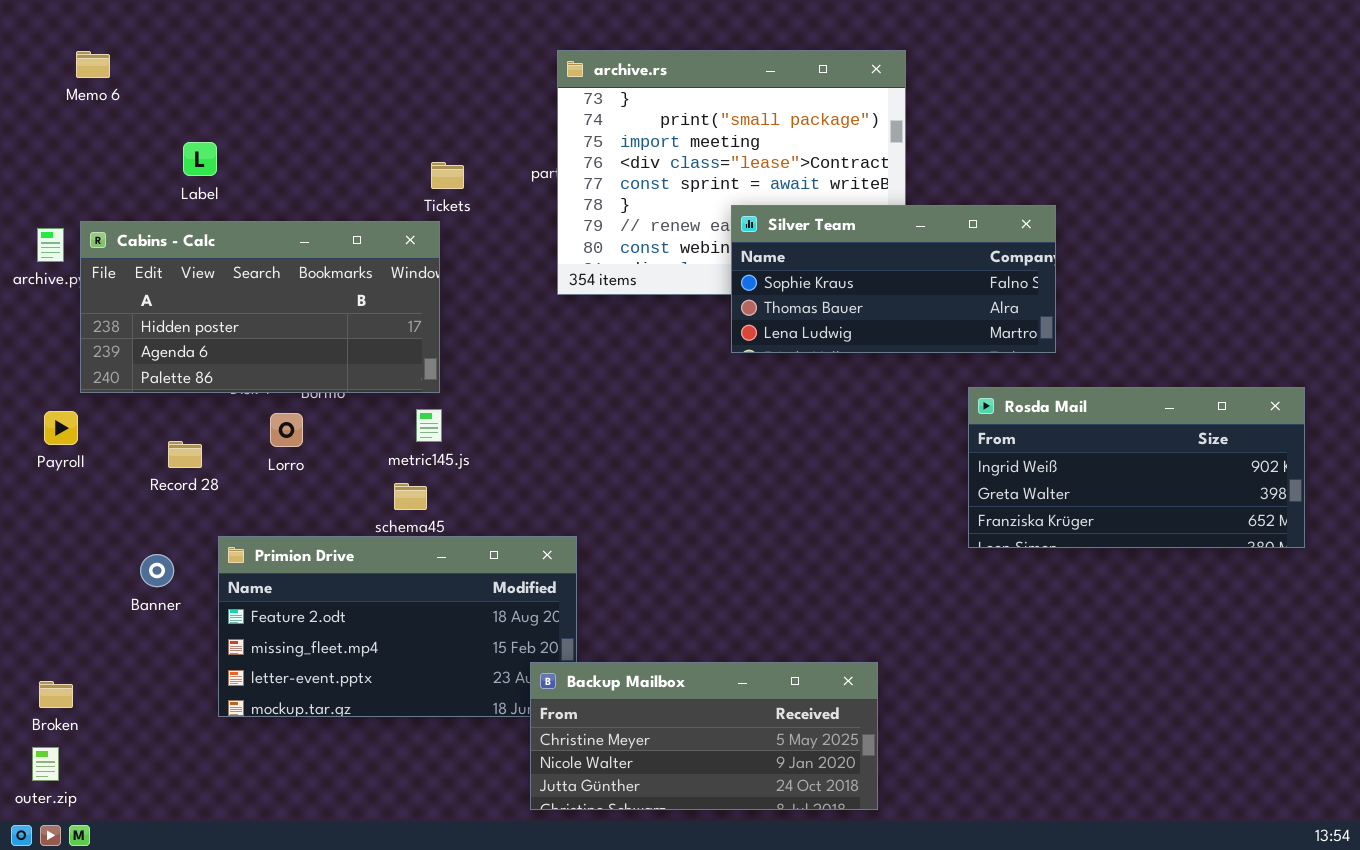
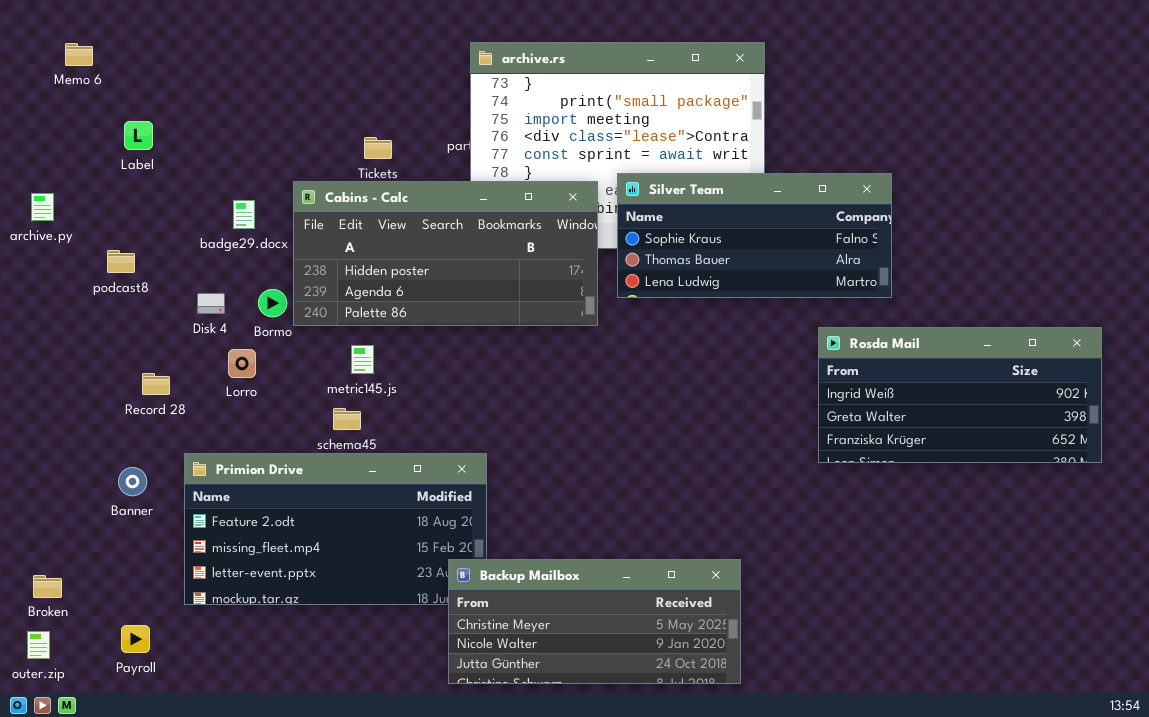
Label: [183,142,217,176] -> [124,121,153,150], moved
Cabins - Calc: [80,221,440,393] -> [293,181,598,326], moved
Payroll: [44,411,78,445] -> [121,625,150,653], moved

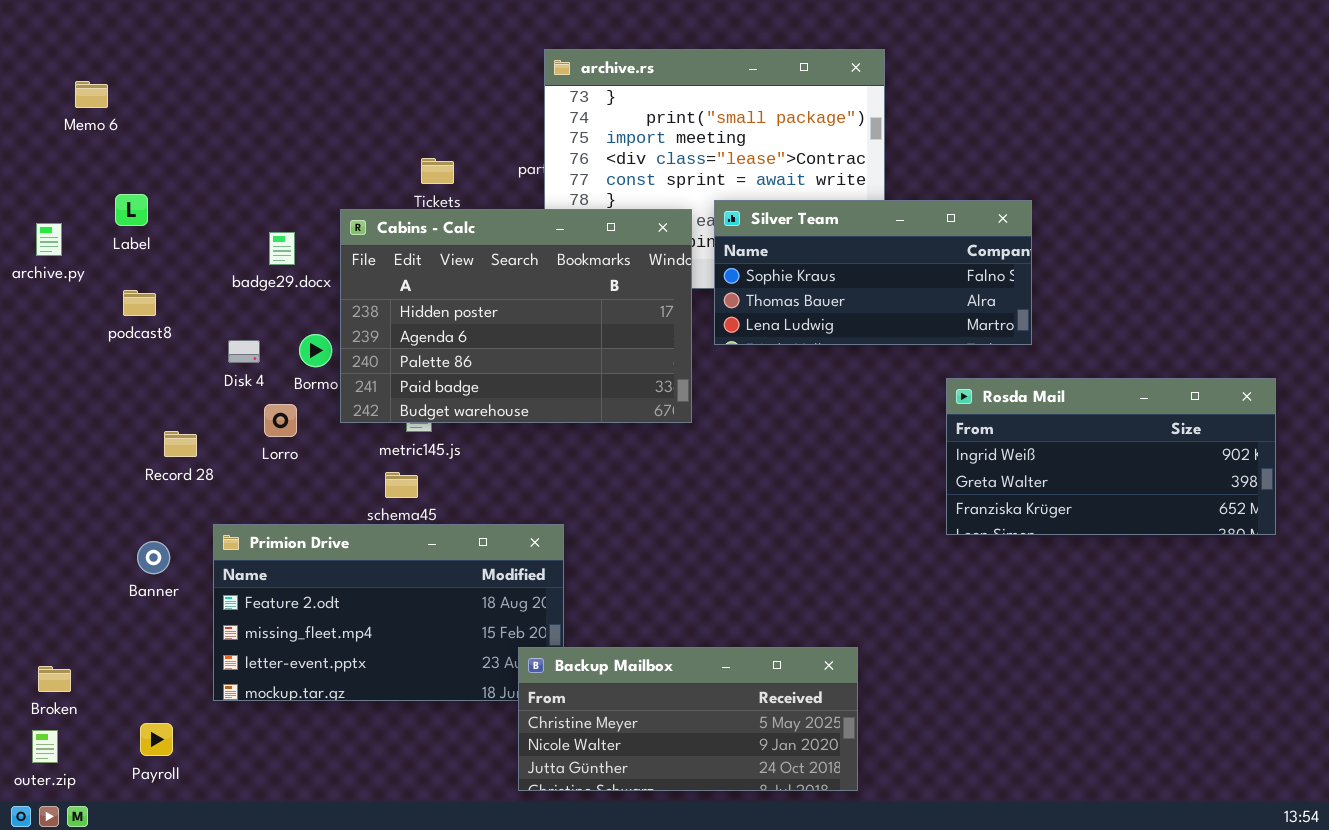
Memo 6: [65,43,93,66] -> [75,81,108,108], moved
Label: [124,121,153,150] -> [115,194,148,226], moved
Cabins - Calc: [293,181,598,326] -> [340,209,692,423], resized

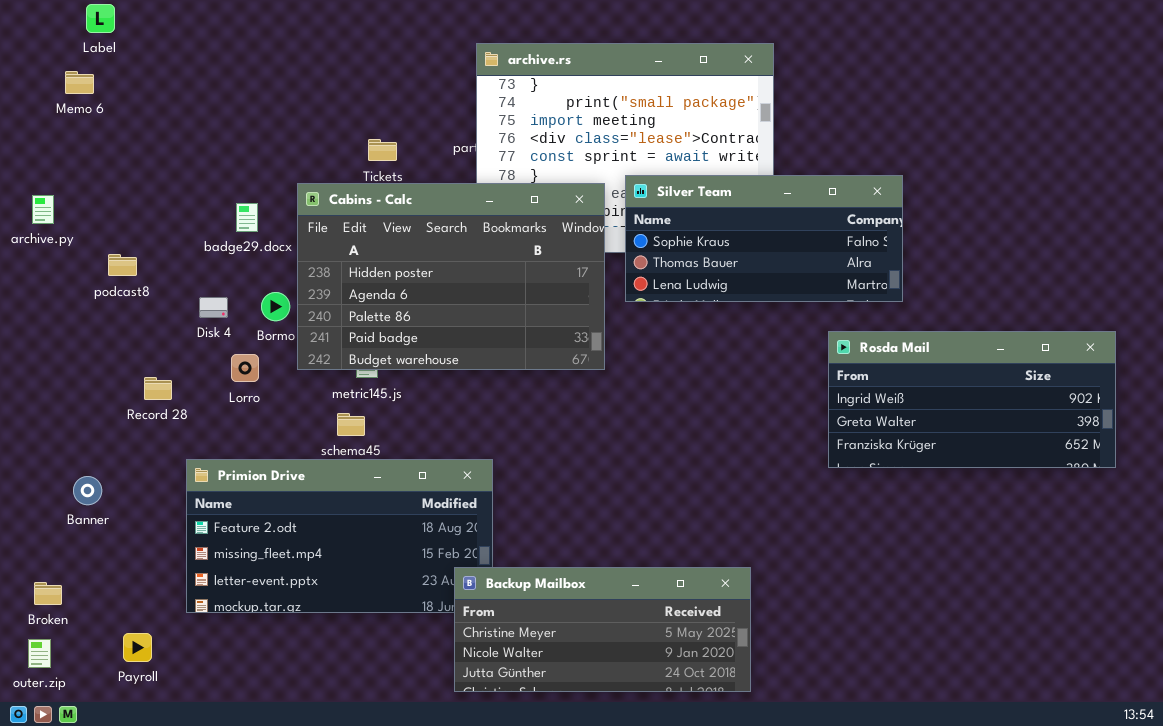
Label: [115,194,148,226] -> [86,4,115,33], moved
Banner: [137,541,170,574] -> [73,476,102,505], moved

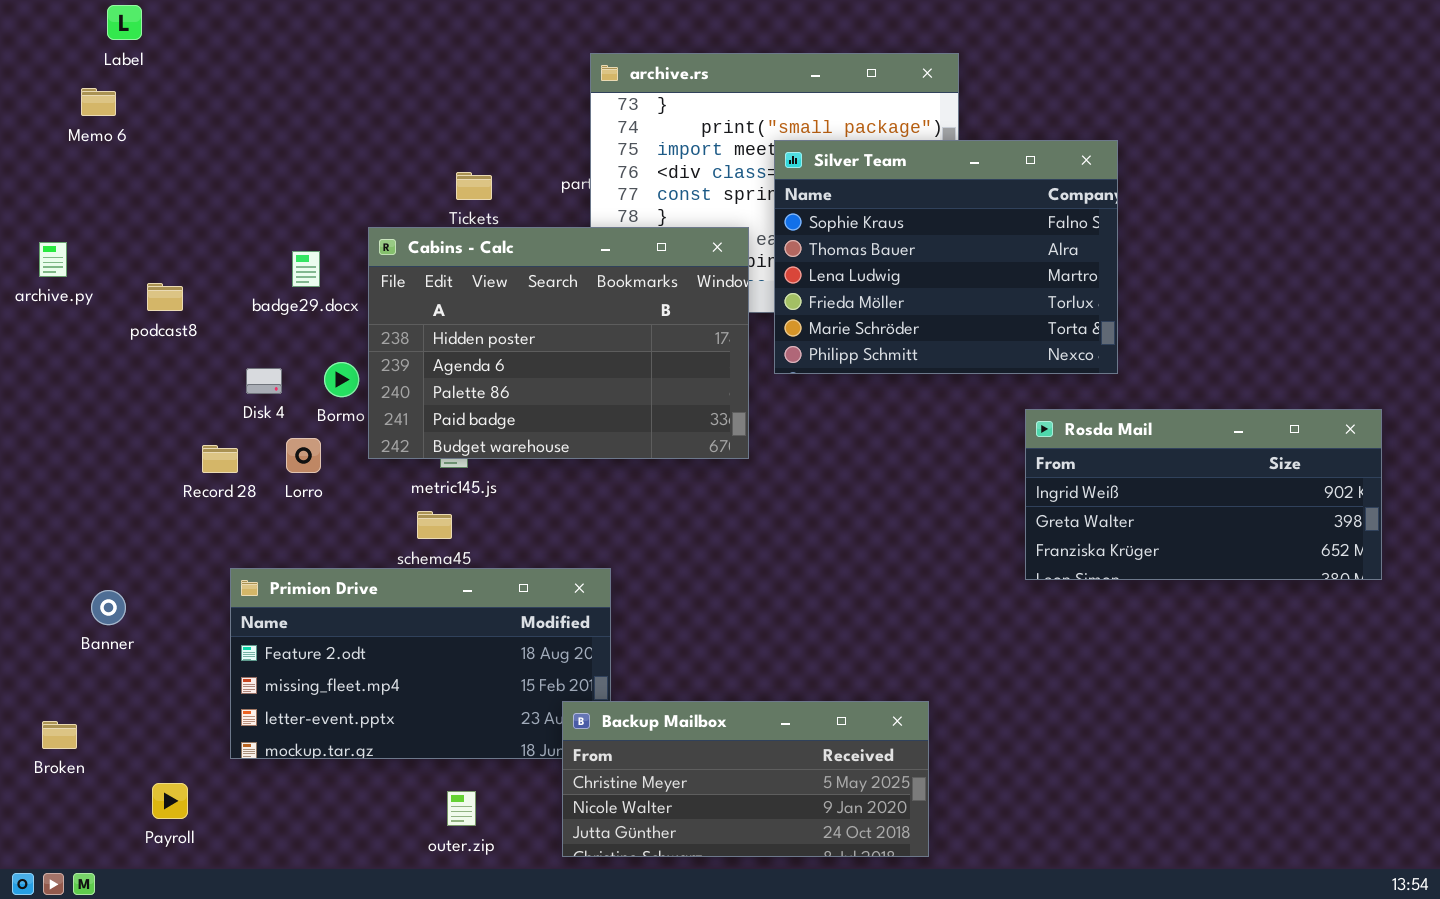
Silver Team: [625,175,903,302] -> [774,140,1118,374], resized
podcast8: [108,254,137,276] -> [147,283,183,311], moved
Record 28: [144,377,172,400] -> [202,445,238,473], moved
outer.zip: [28,639,51,668] -> [447,791,476,826], moved

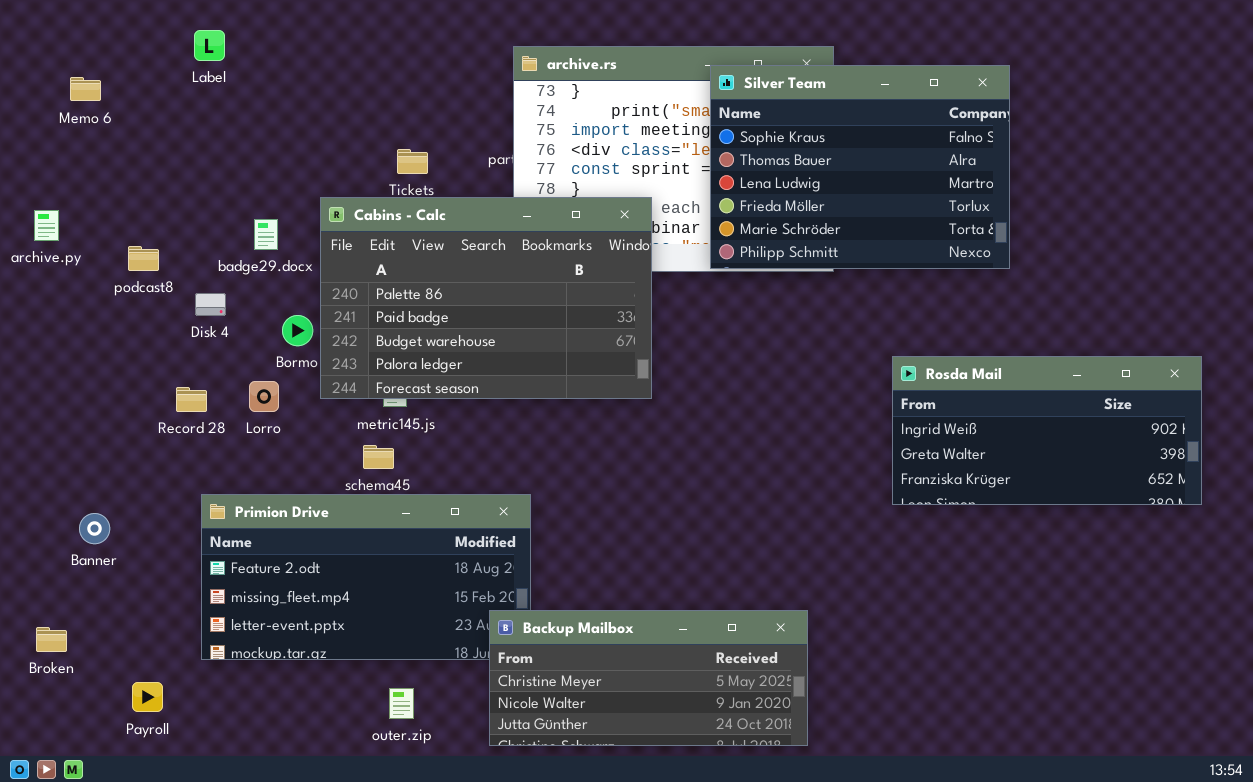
Label: [107,5,142,40] -> [194,30,225,61], moved
Silver Team: [774,140,1118,374] -> [710,65,1010,269], moved
Cabins - Calc: [368,227,749,459] -> [320,197,652,399], scrolled down 2 rows
Disk 4: [246,368,282,394] -> [195,293,226,316], moved

